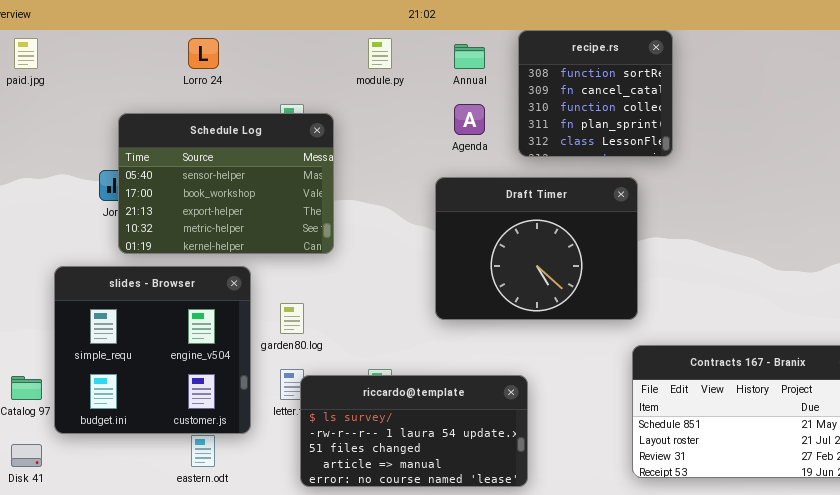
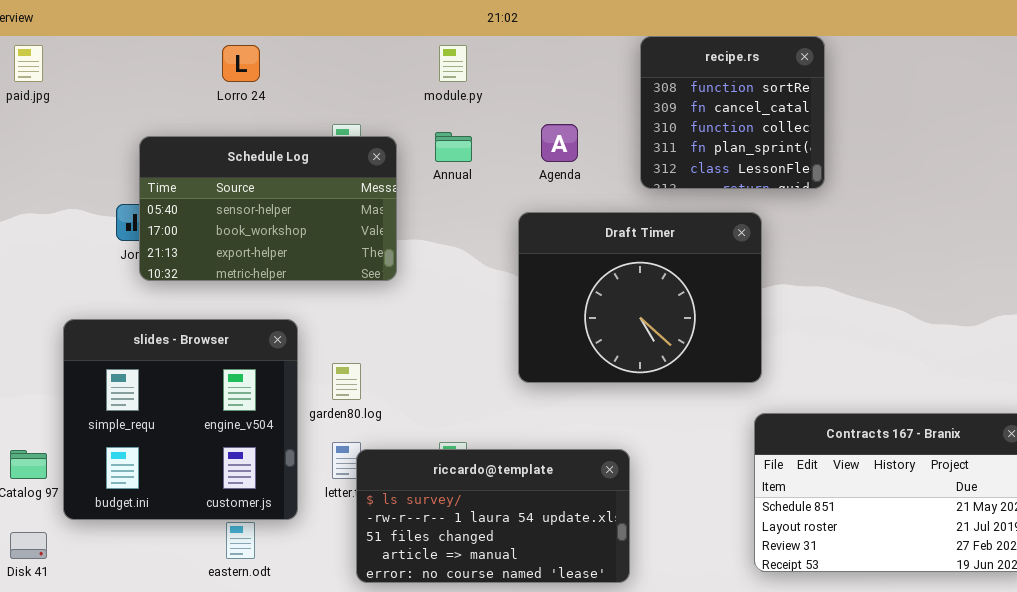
recipe.rs: [518,30,673,157] -> [640,36,825,189], moved
Annual: [454,44,485,69] -> [435,132,472,162], moved
Schedule Log: [118,113,334,254] -> [139,136,397,281], resized

